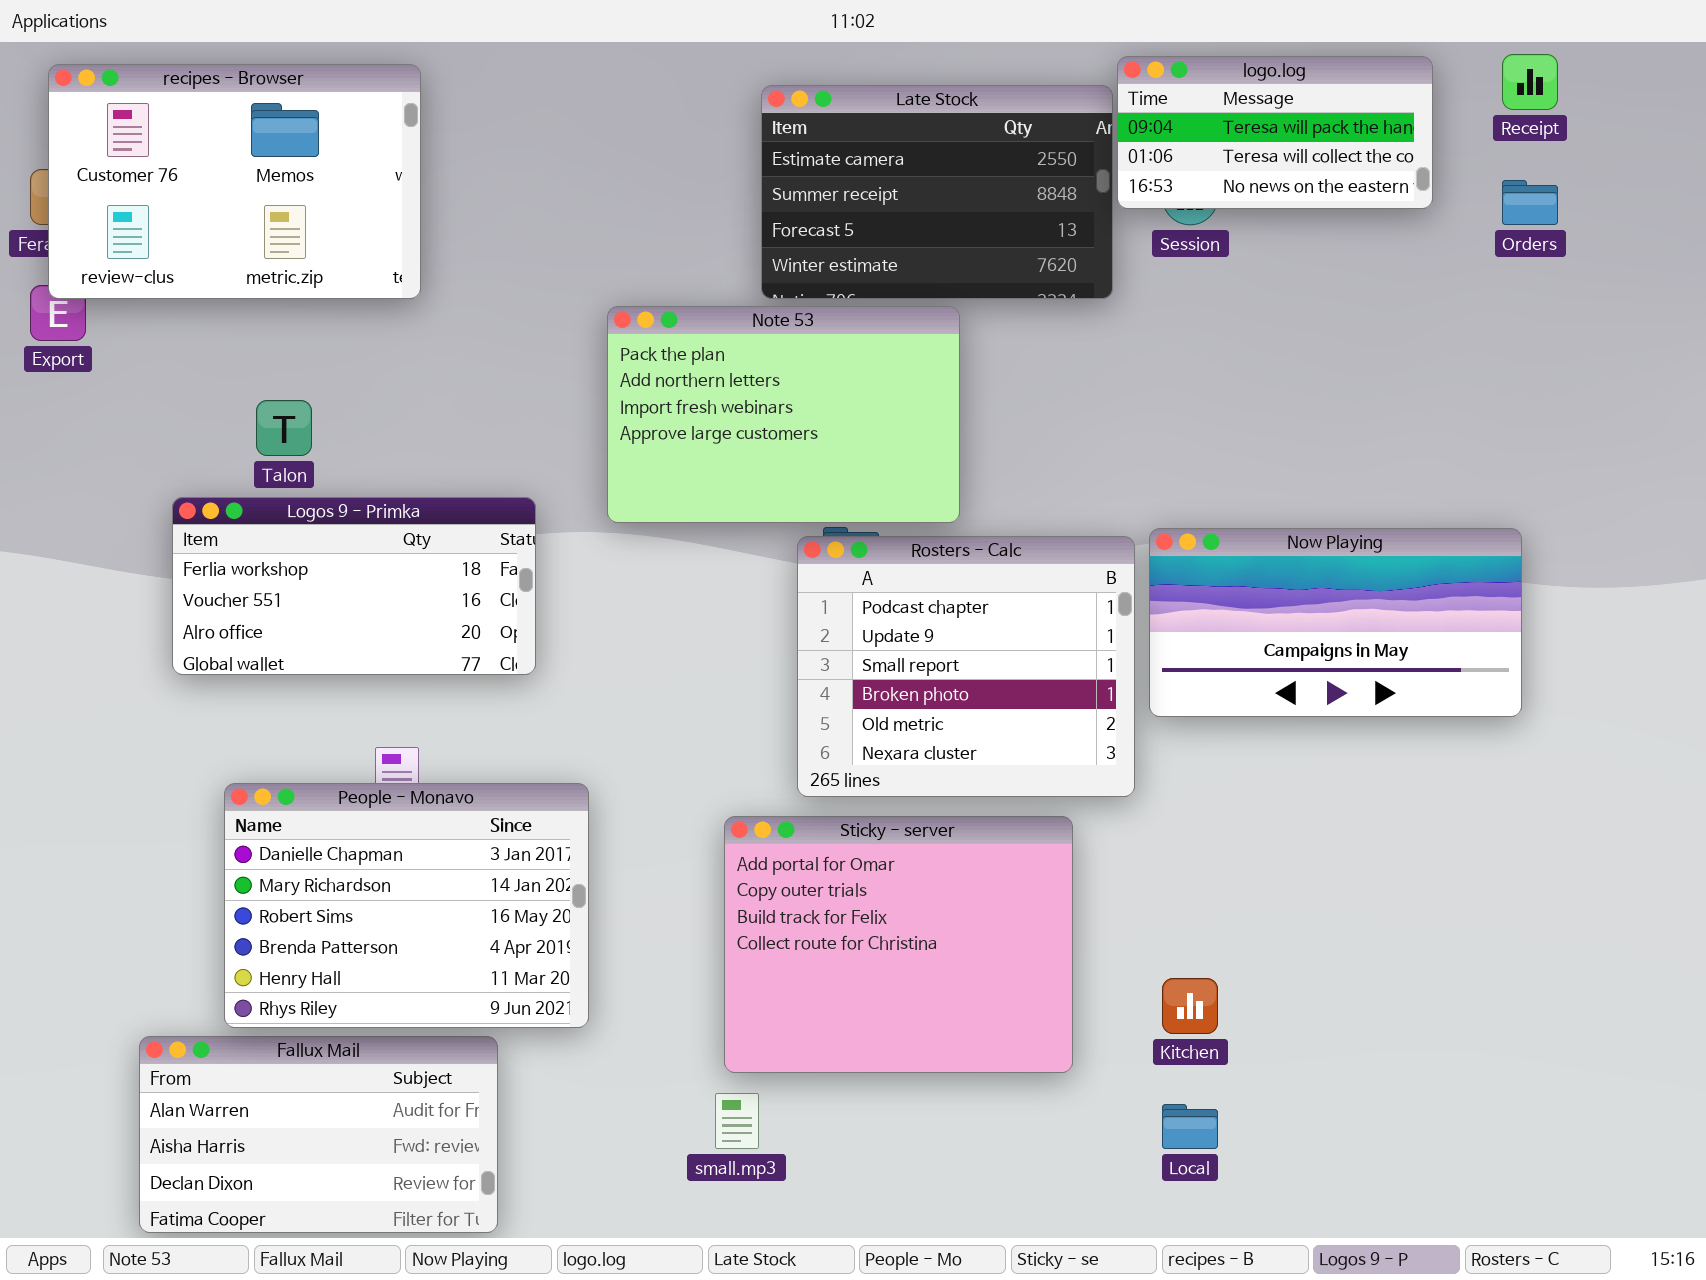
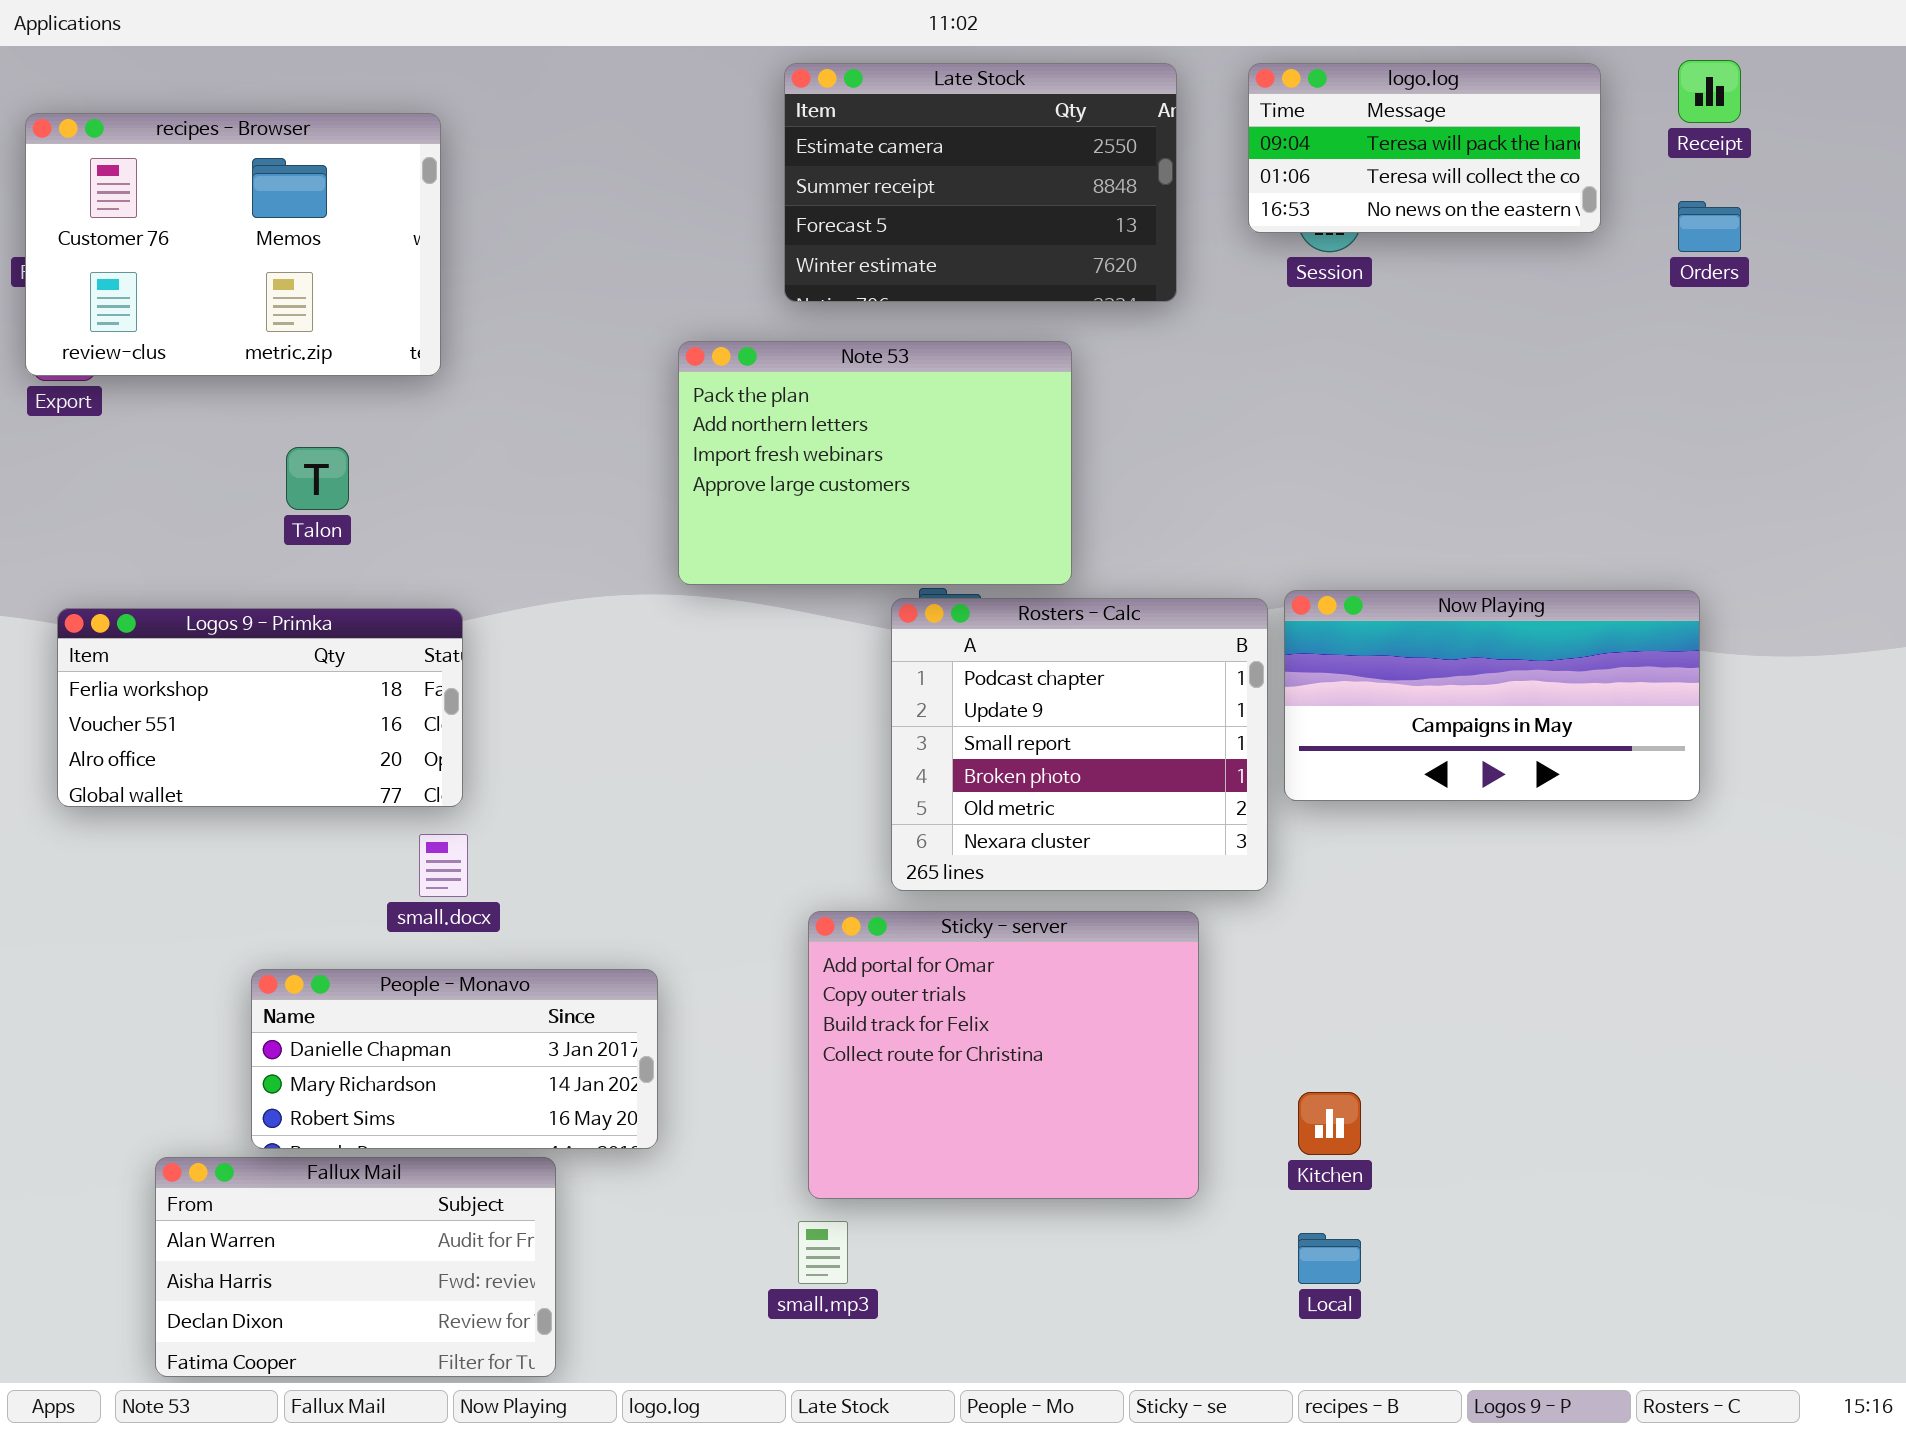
recipes - Browser: [48,64,421,299] -> [25,113,441,376], moved
Late Stock: [761,85,1113,299] -> [784,63,1177,302], moved
Logos 9 - Primka: [172,497,536,675] -> [57,608,463,807], moved
People - Monavo: [224,783,589,1028] -> [251,969,658,1149], resized

